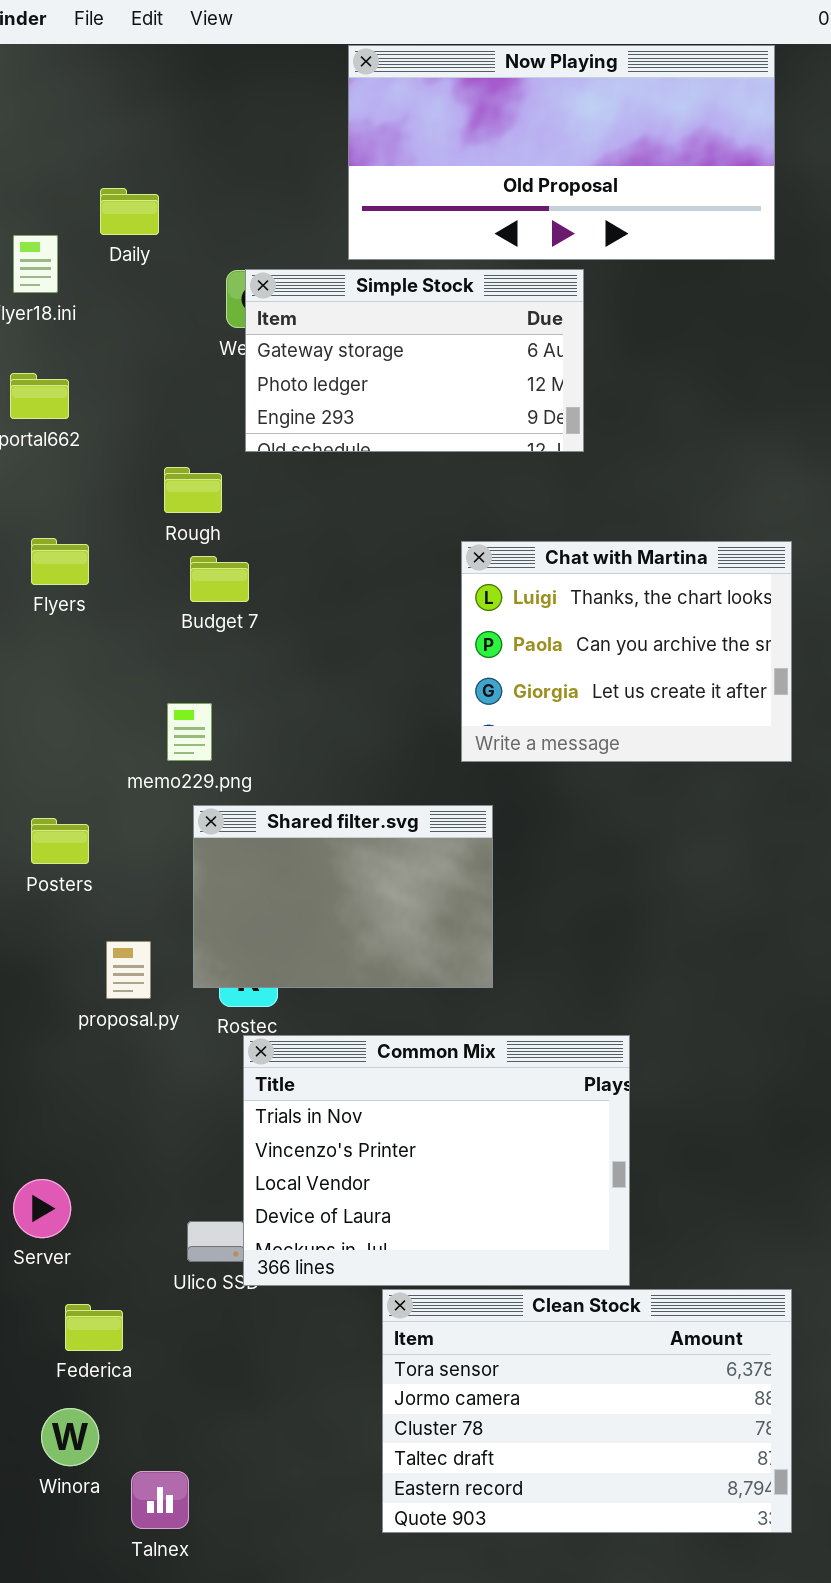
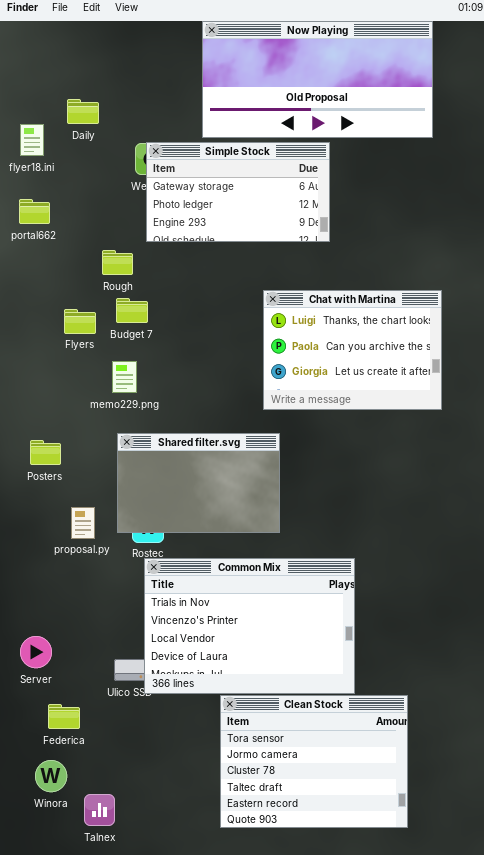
Flyers: [31,538,89,585] -> [64,309,96,334], moved
memo229.png: [167,703,212,761] -> [112,361,137,393], moved
Clean Stock: [382,1289,792,1533] -> [220,695,408,828], resized

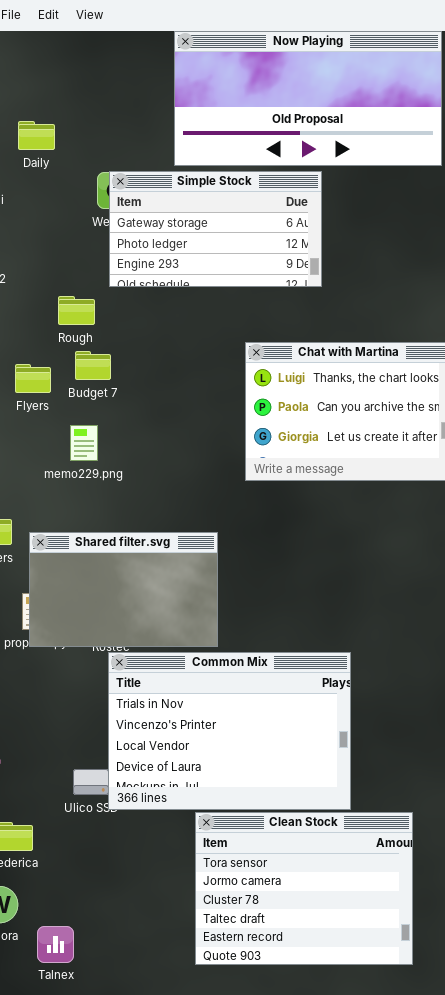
Shared filter.svg: [117,433,280,533] -> [29,532,218,647], moved

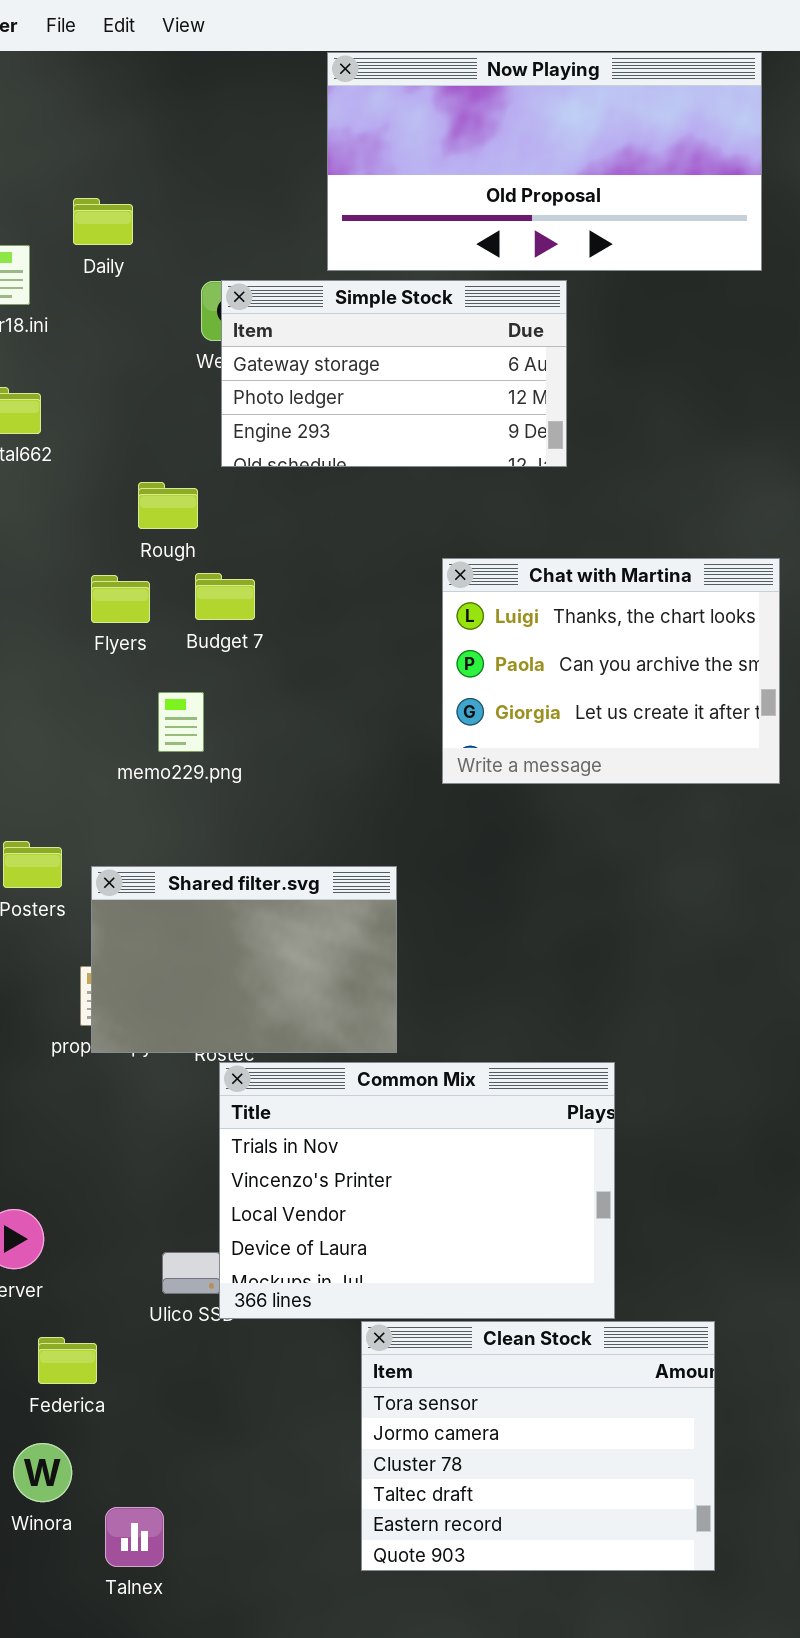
Budget 7: [75,351,111,380] -> [195,573,255,620], moved
Flyers: [15,364,51,393] -> [91,575,150,623], moved

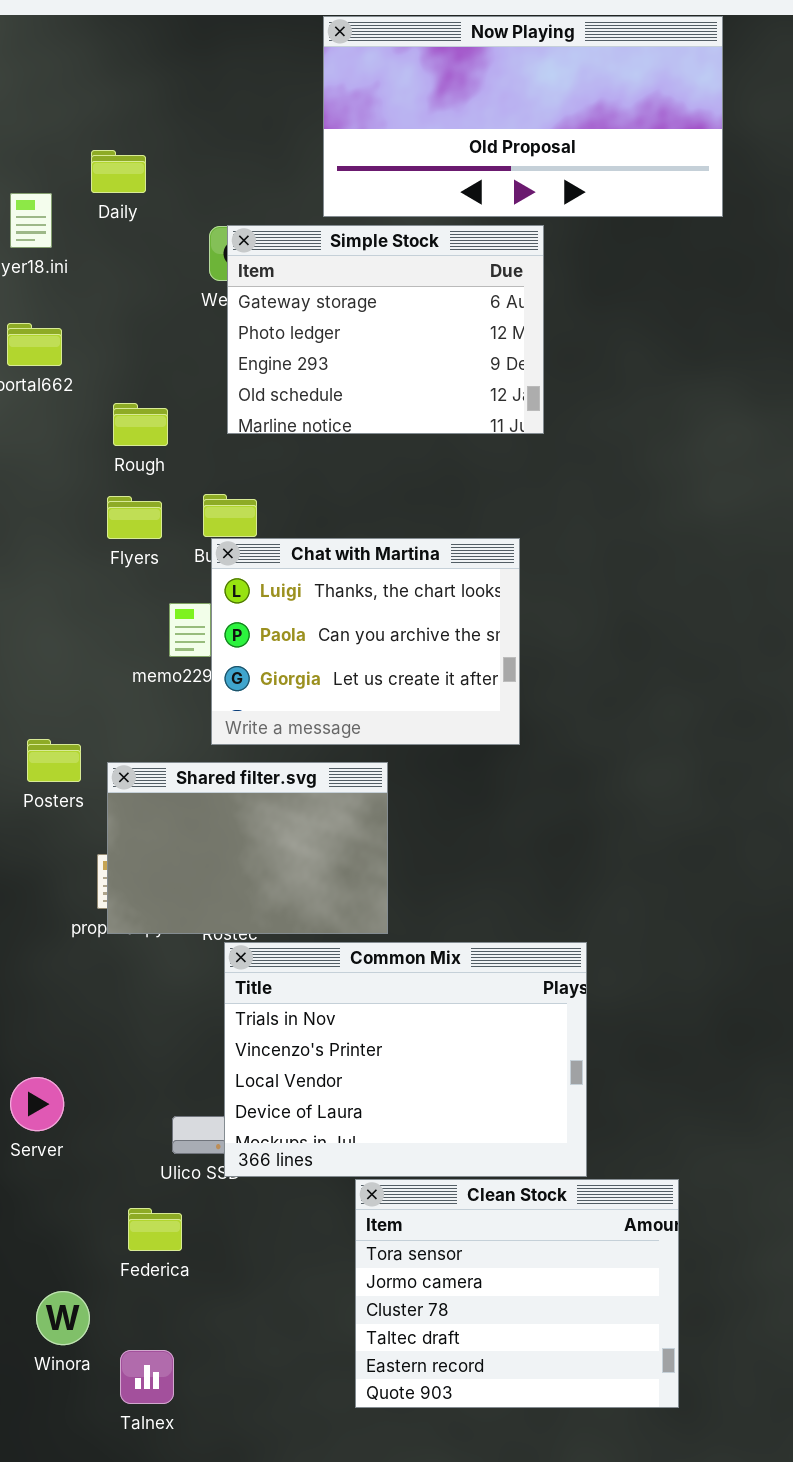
Simple Stock: [221,280,567,467] -> [227,225,544,434], resized
Rough: [138,482,198,529] -> [113,403,168,446], moved
Chat with Martina: [442,558,780,784] -> [211,538,520,745], moved
Federica: [38,1337,97,1384] -> [128,1208,182,1251], moved

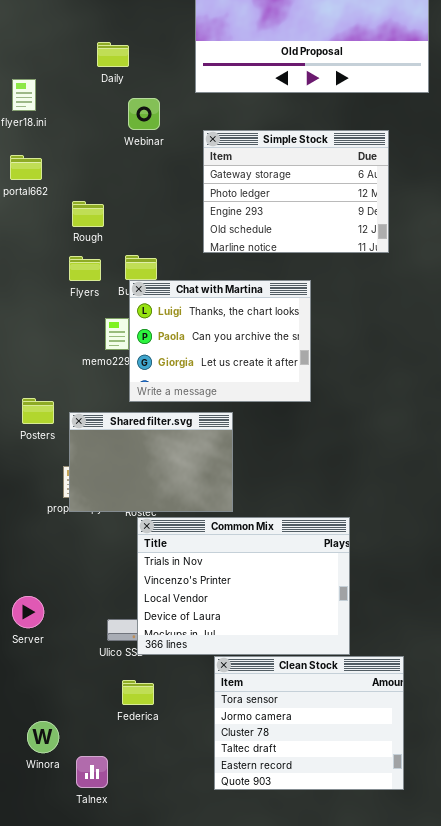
Daily: [91,150,146,193] -> [97,42,129,67], moved
Simple Stock: [227,225,544,434] -> [203,130,389,253], moved
Federica: [128,1208,182,1251] -> [122,680,154,705], moved

